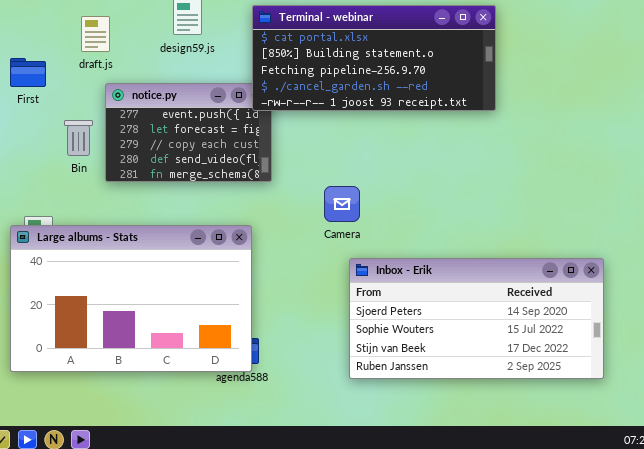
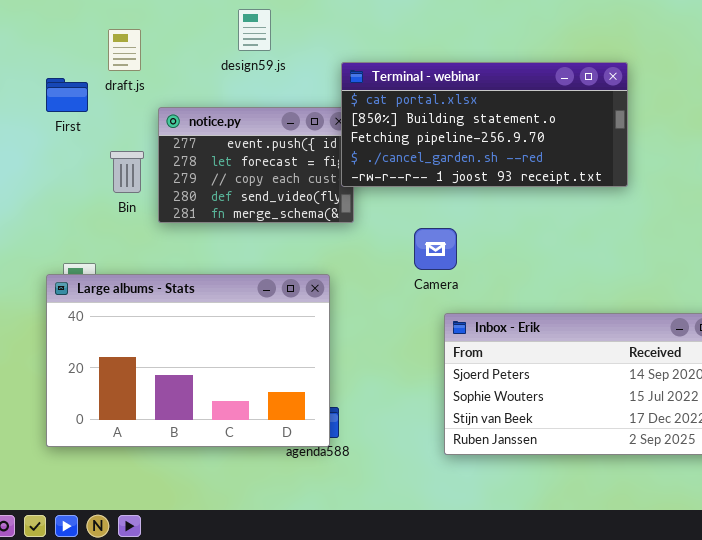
Terminal - webinar: [252,5,496,111] -> [341,62,628,187], moved
draft.js: [81,16,110,52] -> [108,29,141,71], moved

